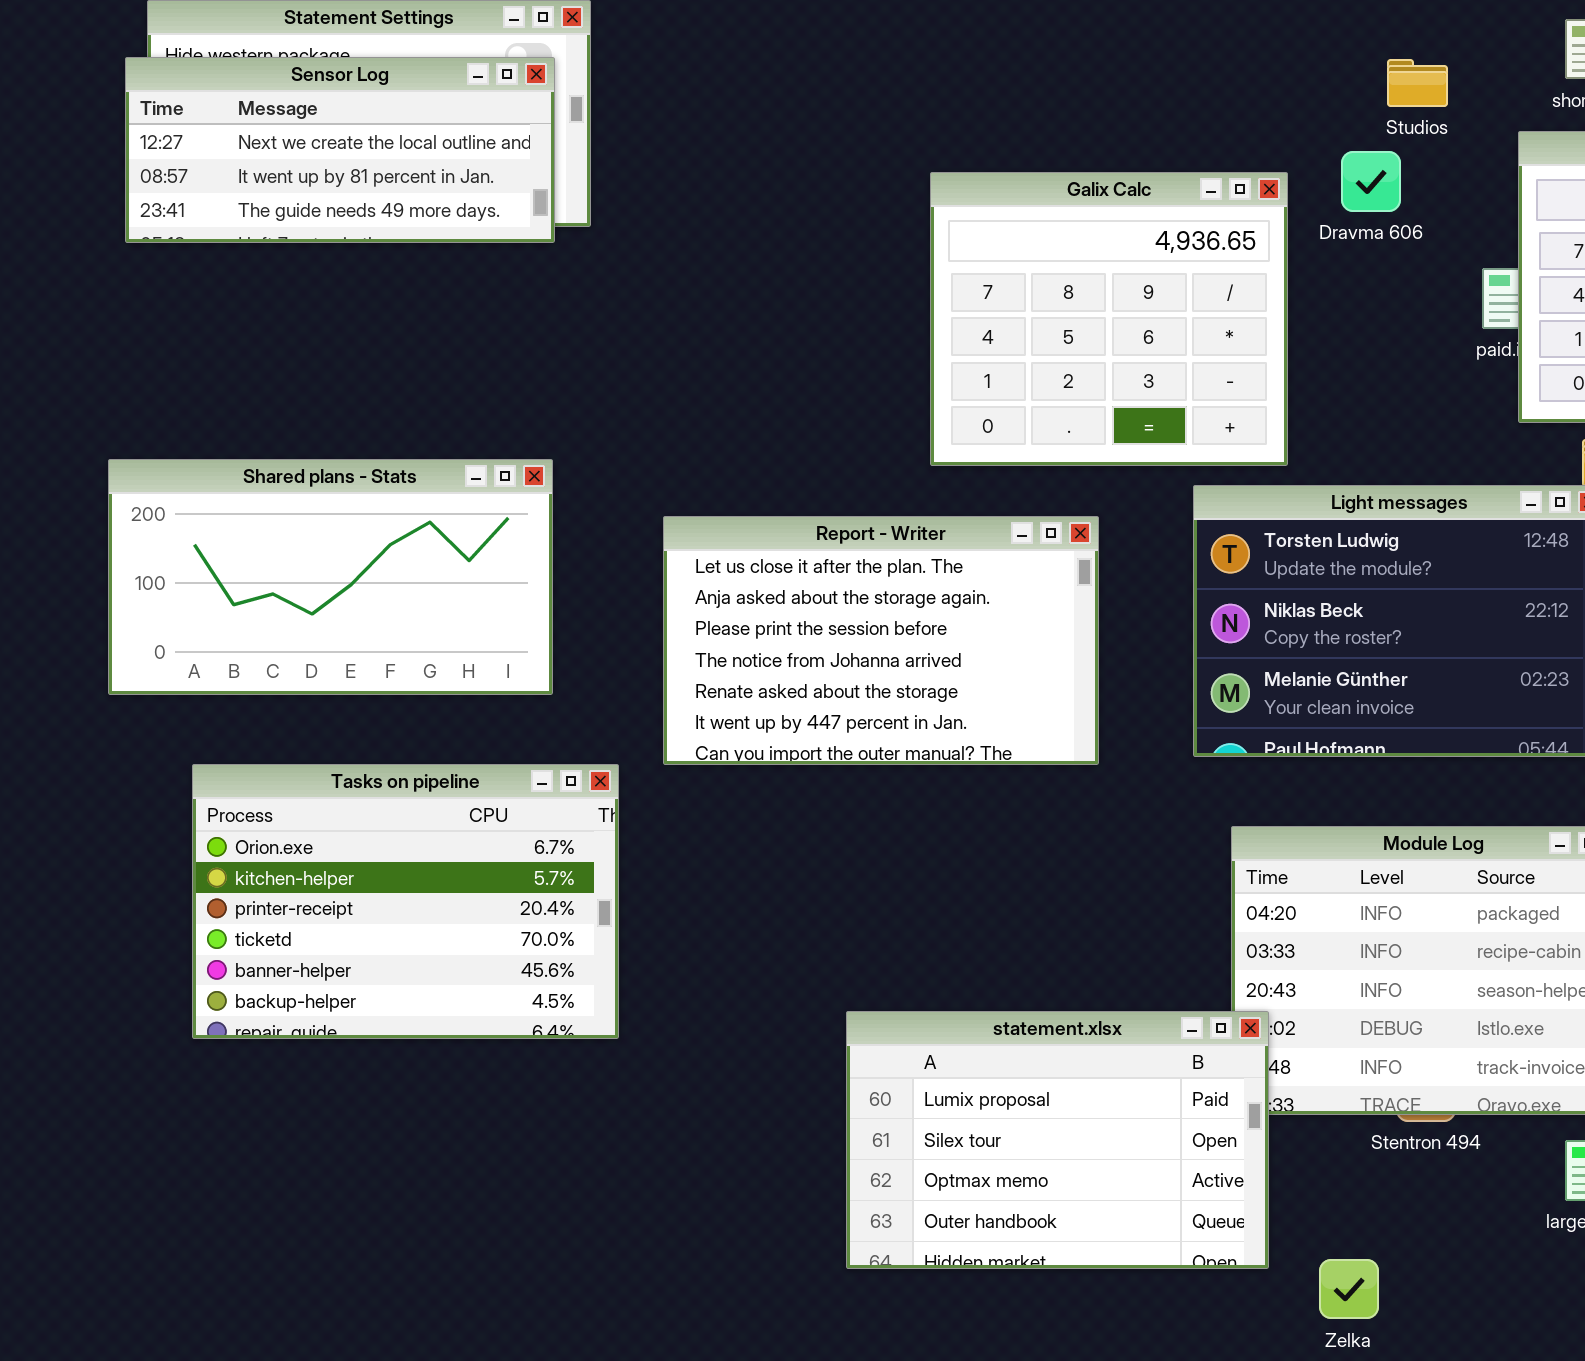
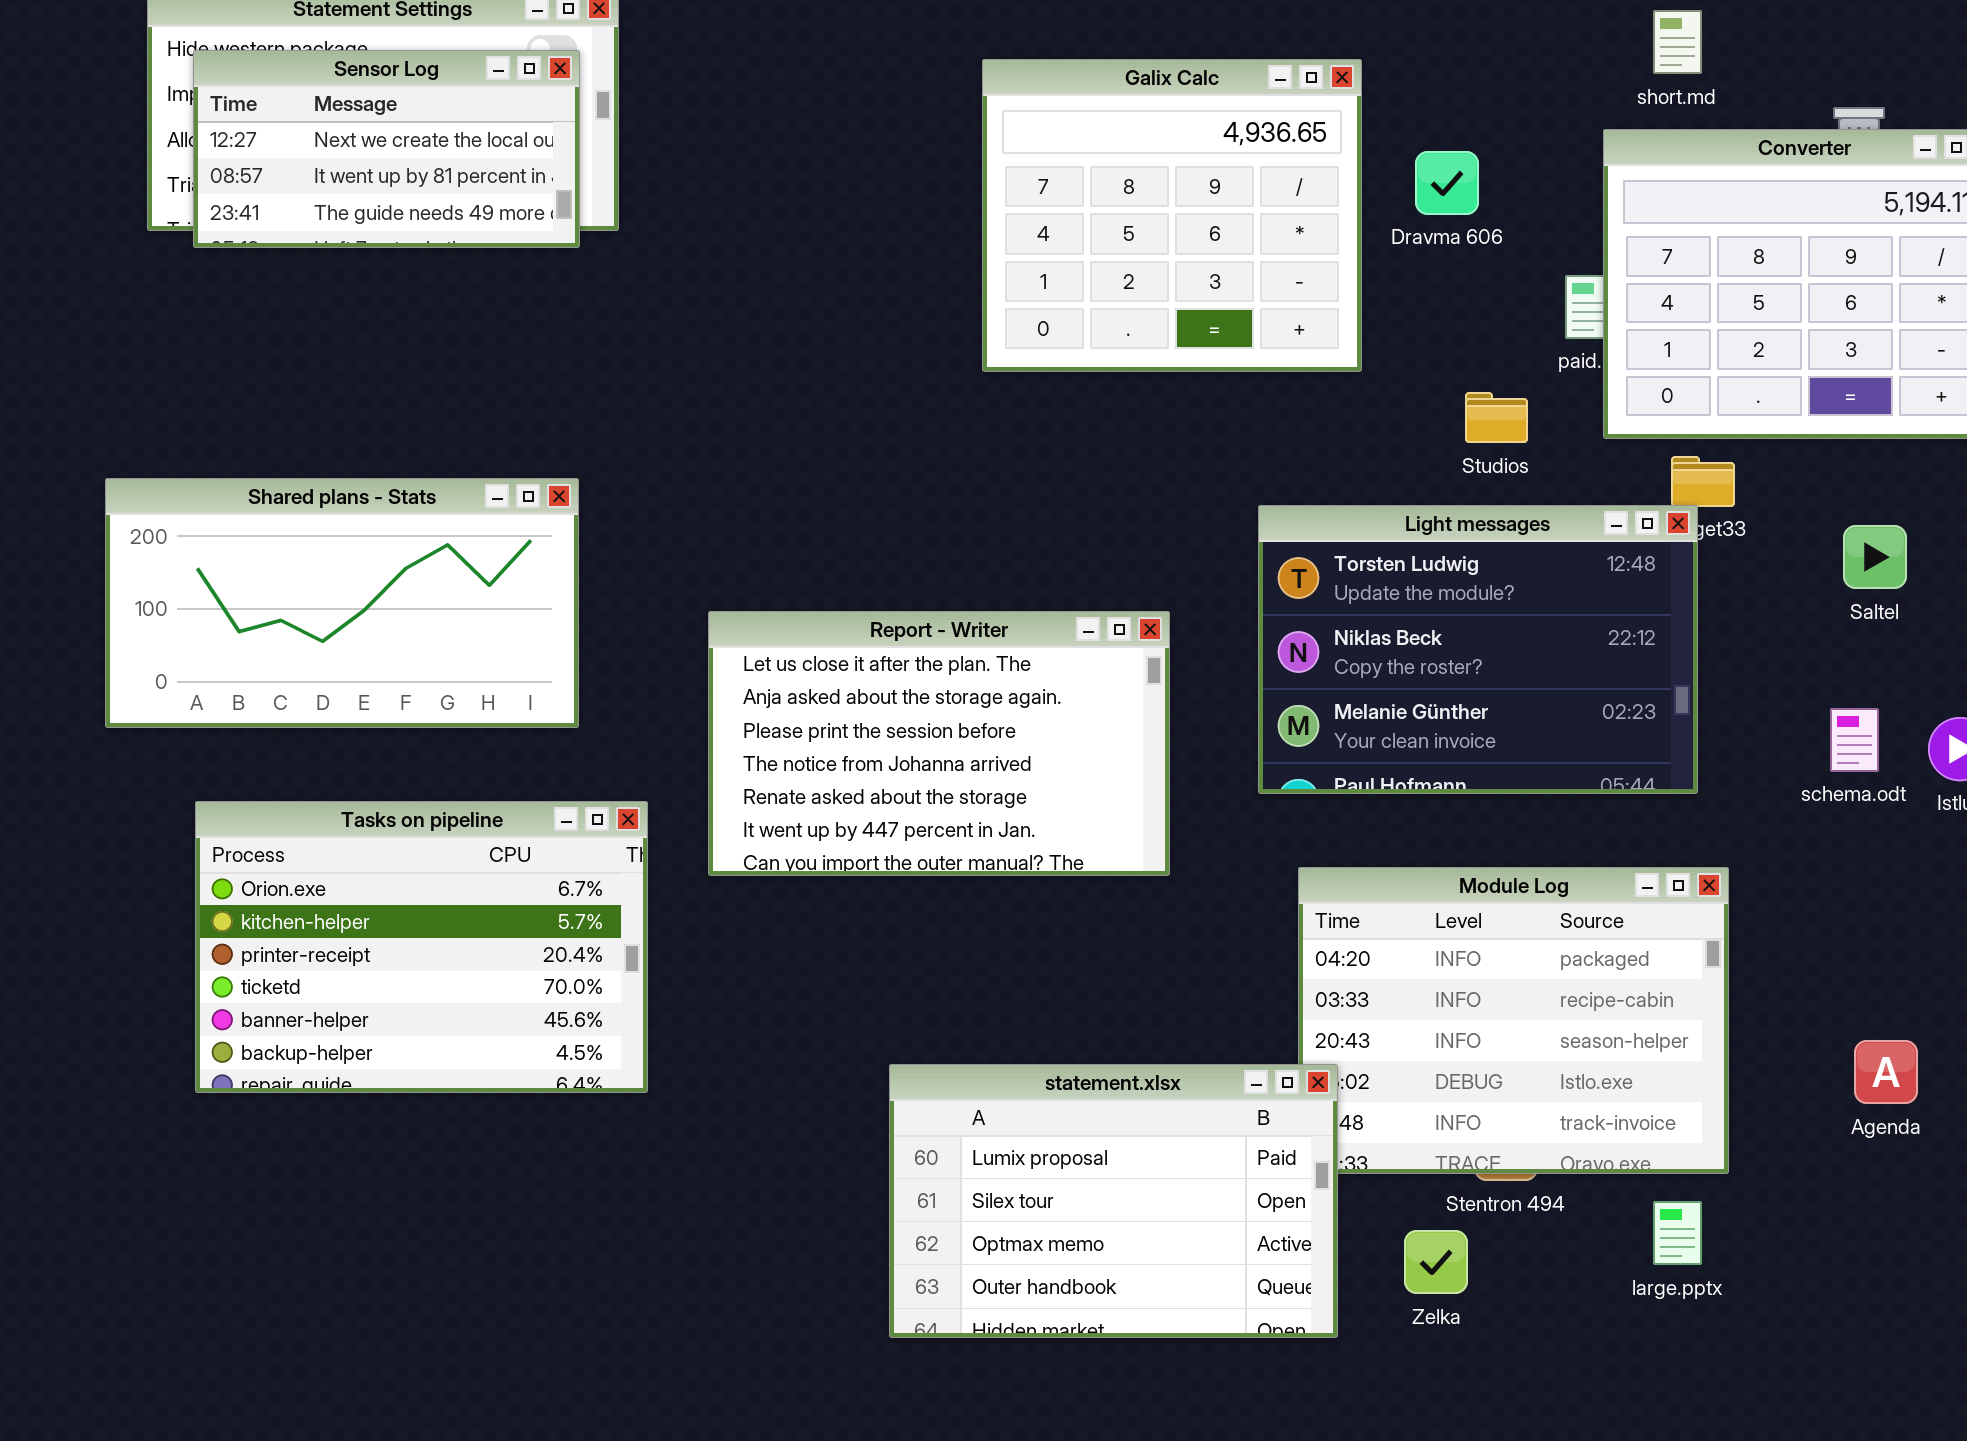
Sensor Log: [125,57,555,243] -> [193,50,580,248], resized
Studios: [1387,59,1448,107] -> [1465,392,1528,443], moved
Galix Calc: [930,172,1288,466] -> [982,59,1362,372], moved
Report - Writer: [663,516,1099,765] -> [708,611,1170,876], moved
Zelka: [1319,1259,1379,1319] -> [1404,1230,1468,1294], moved

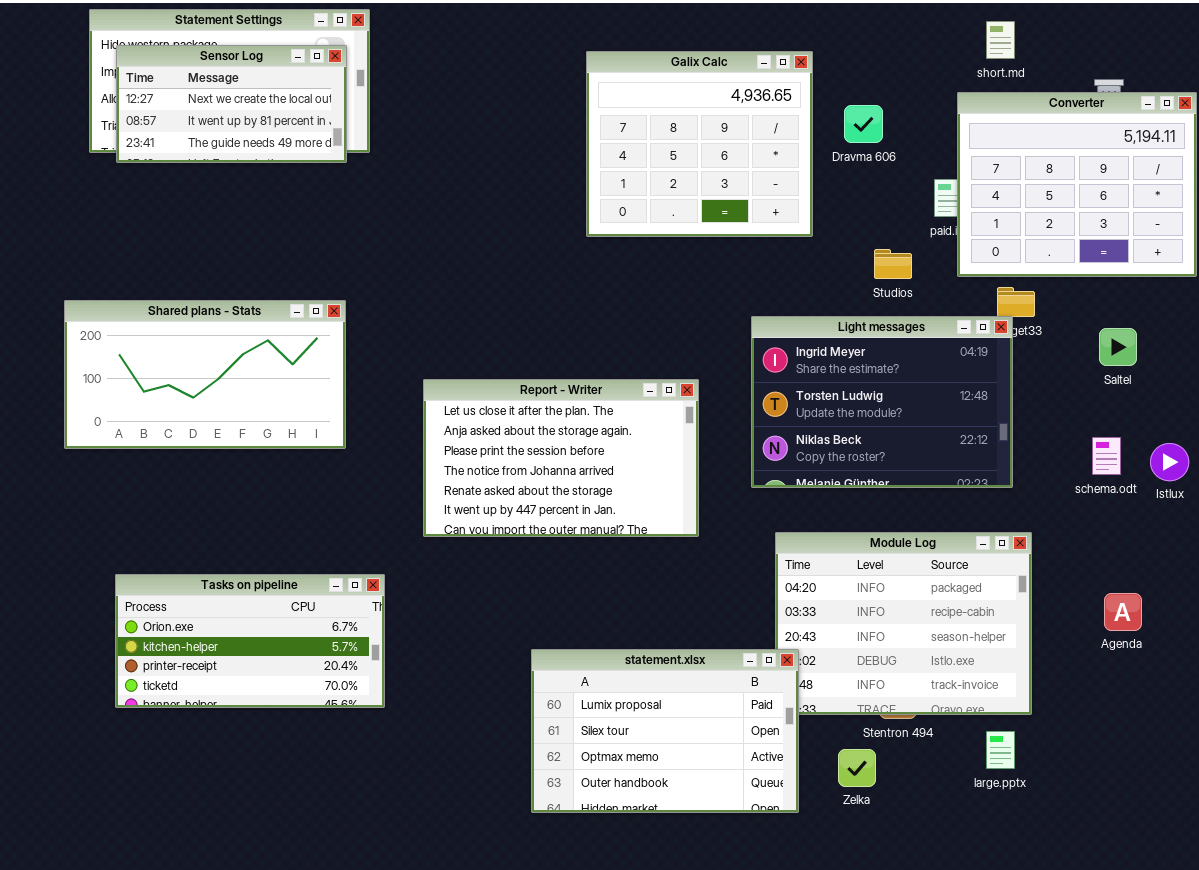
Light messages: [1258,505,1698,794] -> [751,316,1013,488], scrolled up 1 row
Tasks on pipeline: [195,801,648,1093] -> [115,574,385,708], moved, resized
Agenda: [1854,1040,1918,1104] -> [1104,593,1142,631], moved

